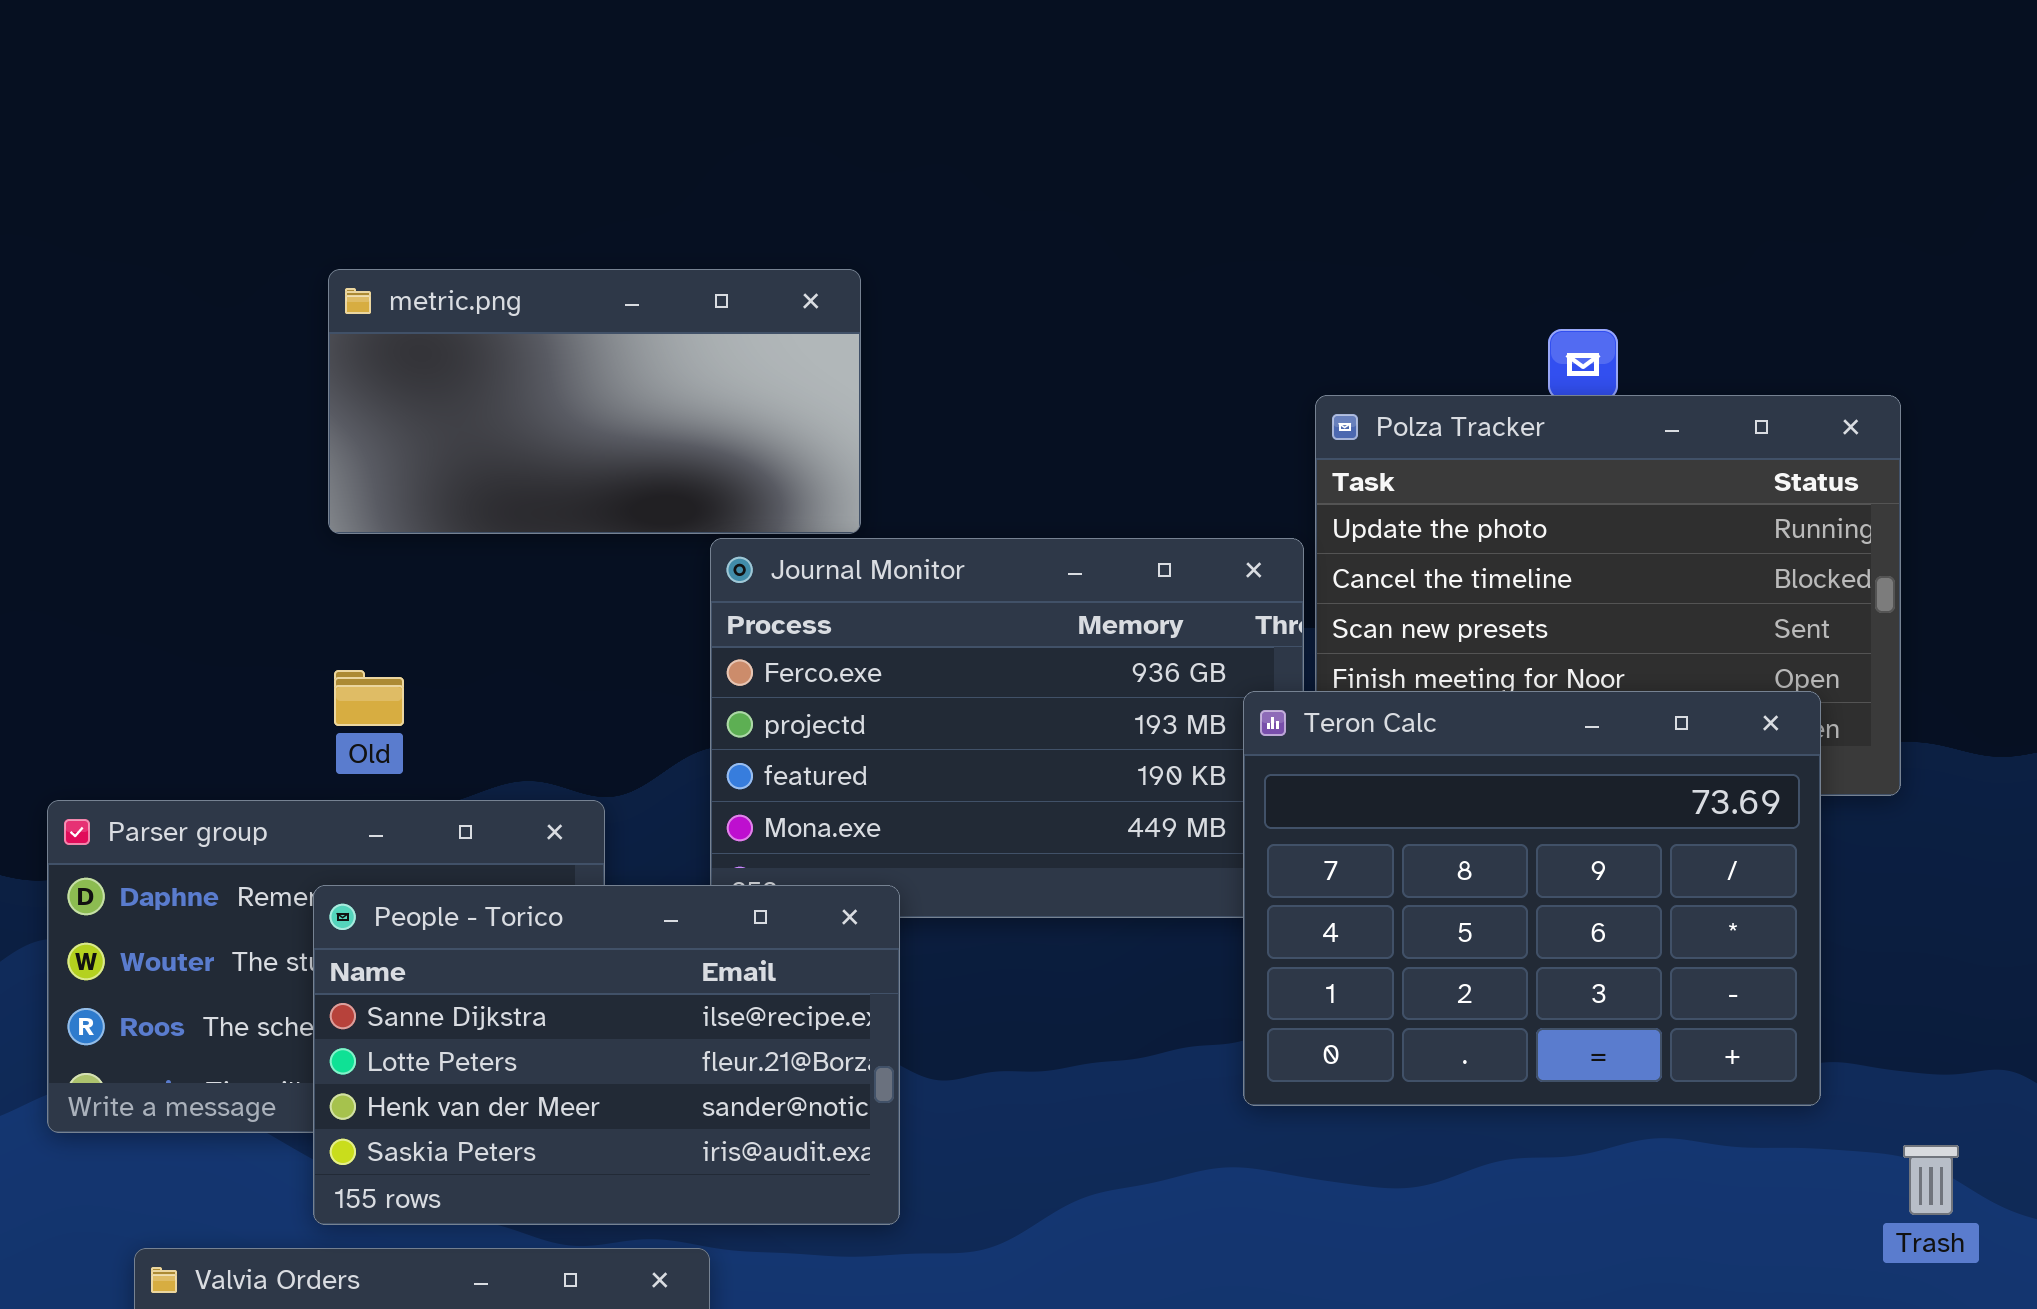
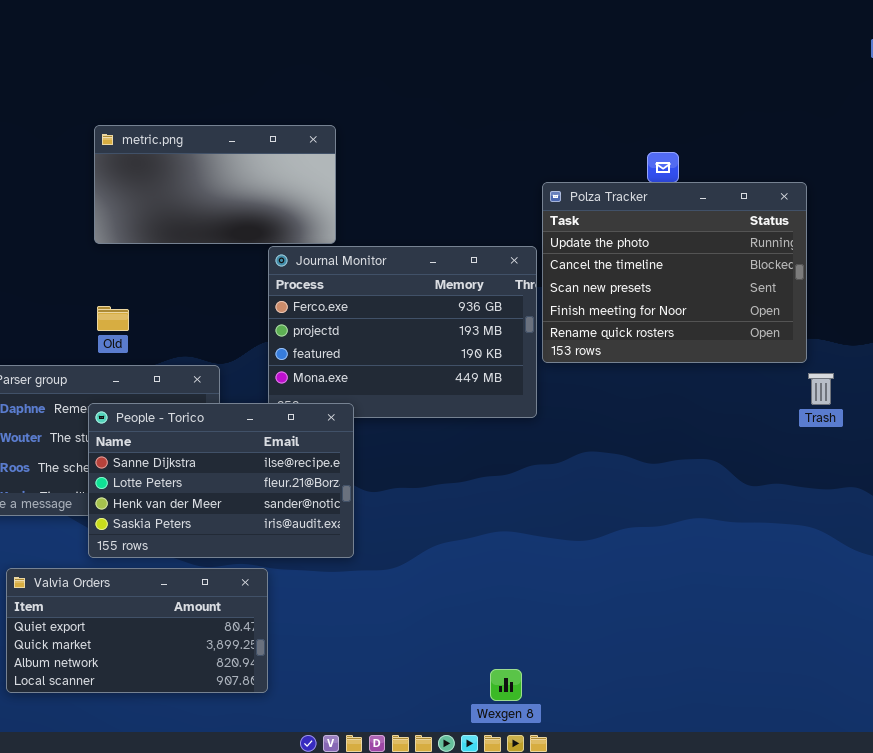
Teron Calc: [1243,691,1821,1106] -> none, closed
Trash: [1903,1145,1959,1215] -> [808,373,834,405], moved

